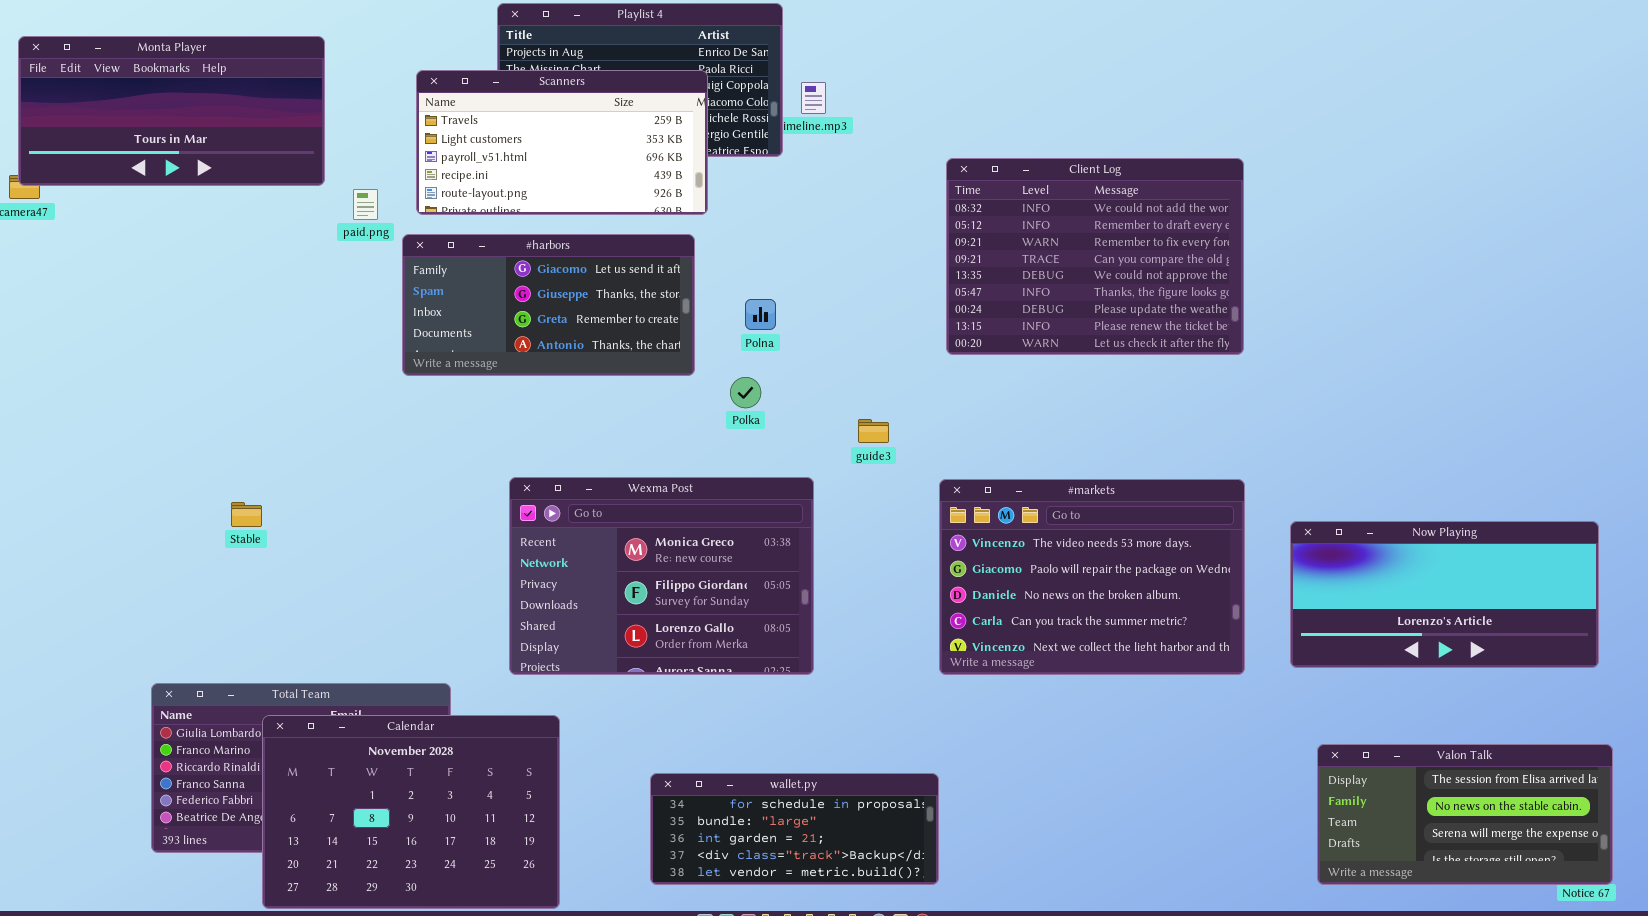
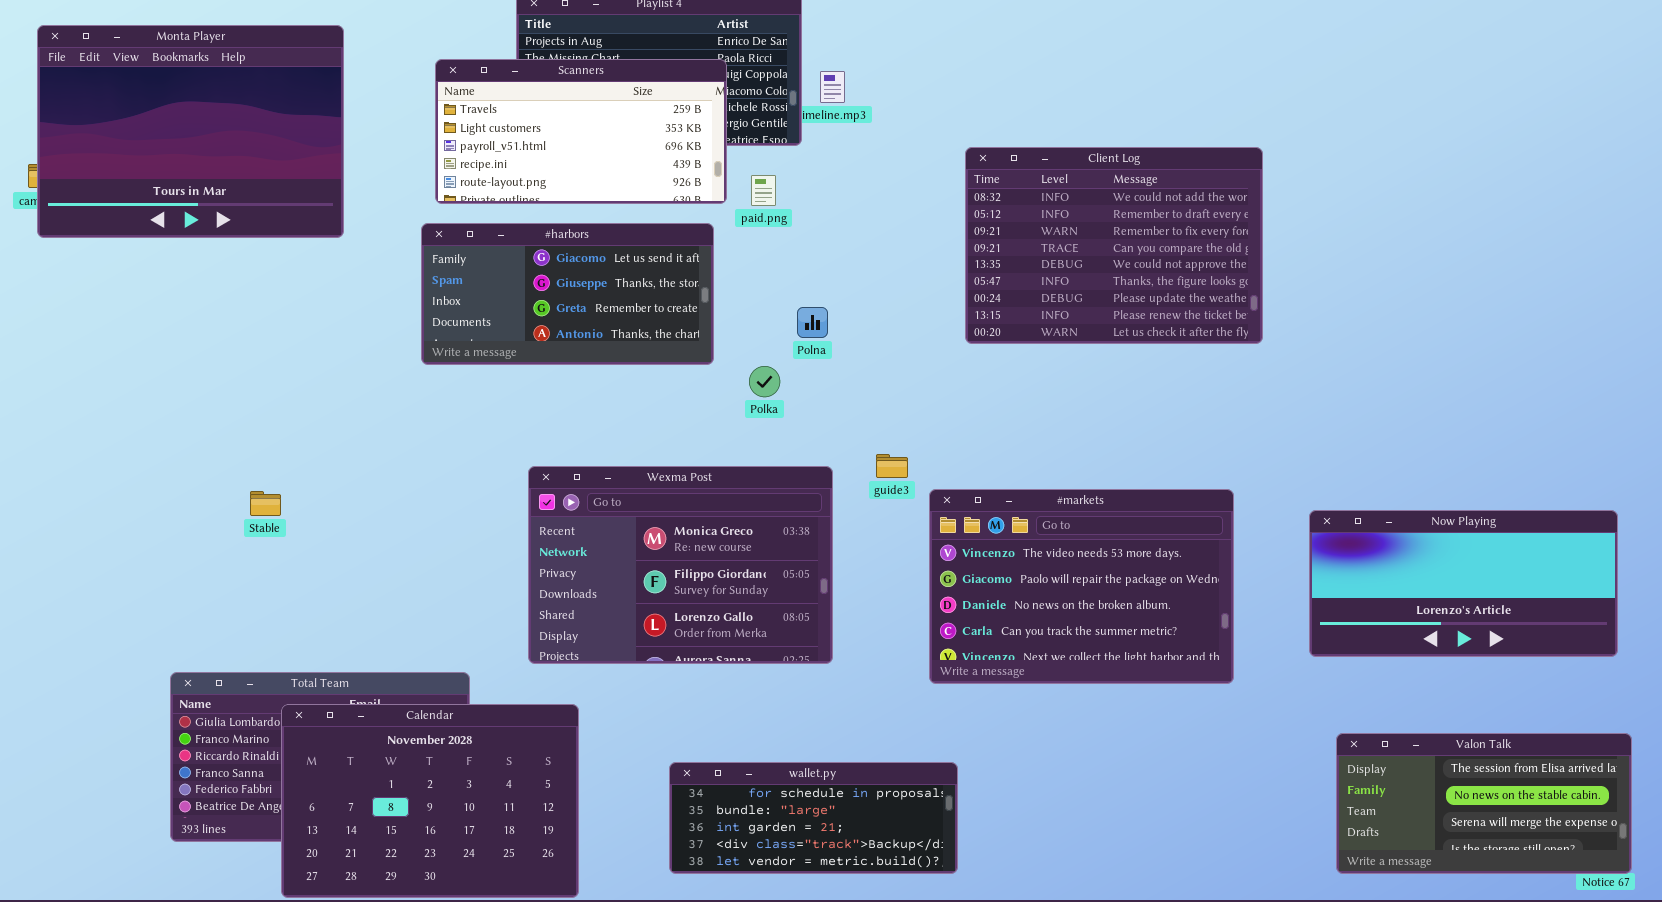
Monta Player: [18,36,325,186] -> [37,25,344,238], resized
paid.png: [353,189,378,220] -> [751,175,776,206], moved
Polna: [745,299,776,330] -> [797,307,828,338], moved
guide3: [858,419,889,443] -> [876,454,908,478], moved
#markets: [939,479,1245,675] -> [929,489,1234,684], moved

